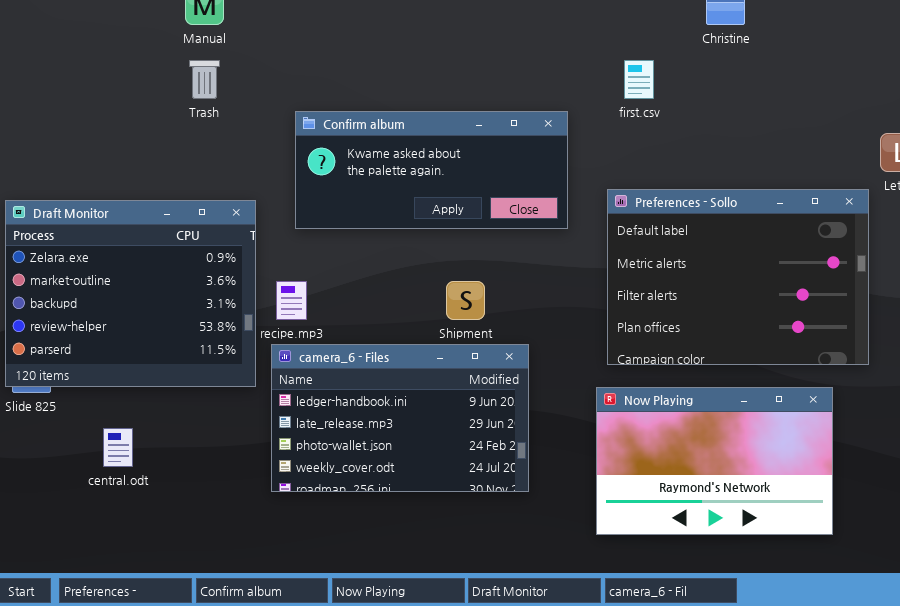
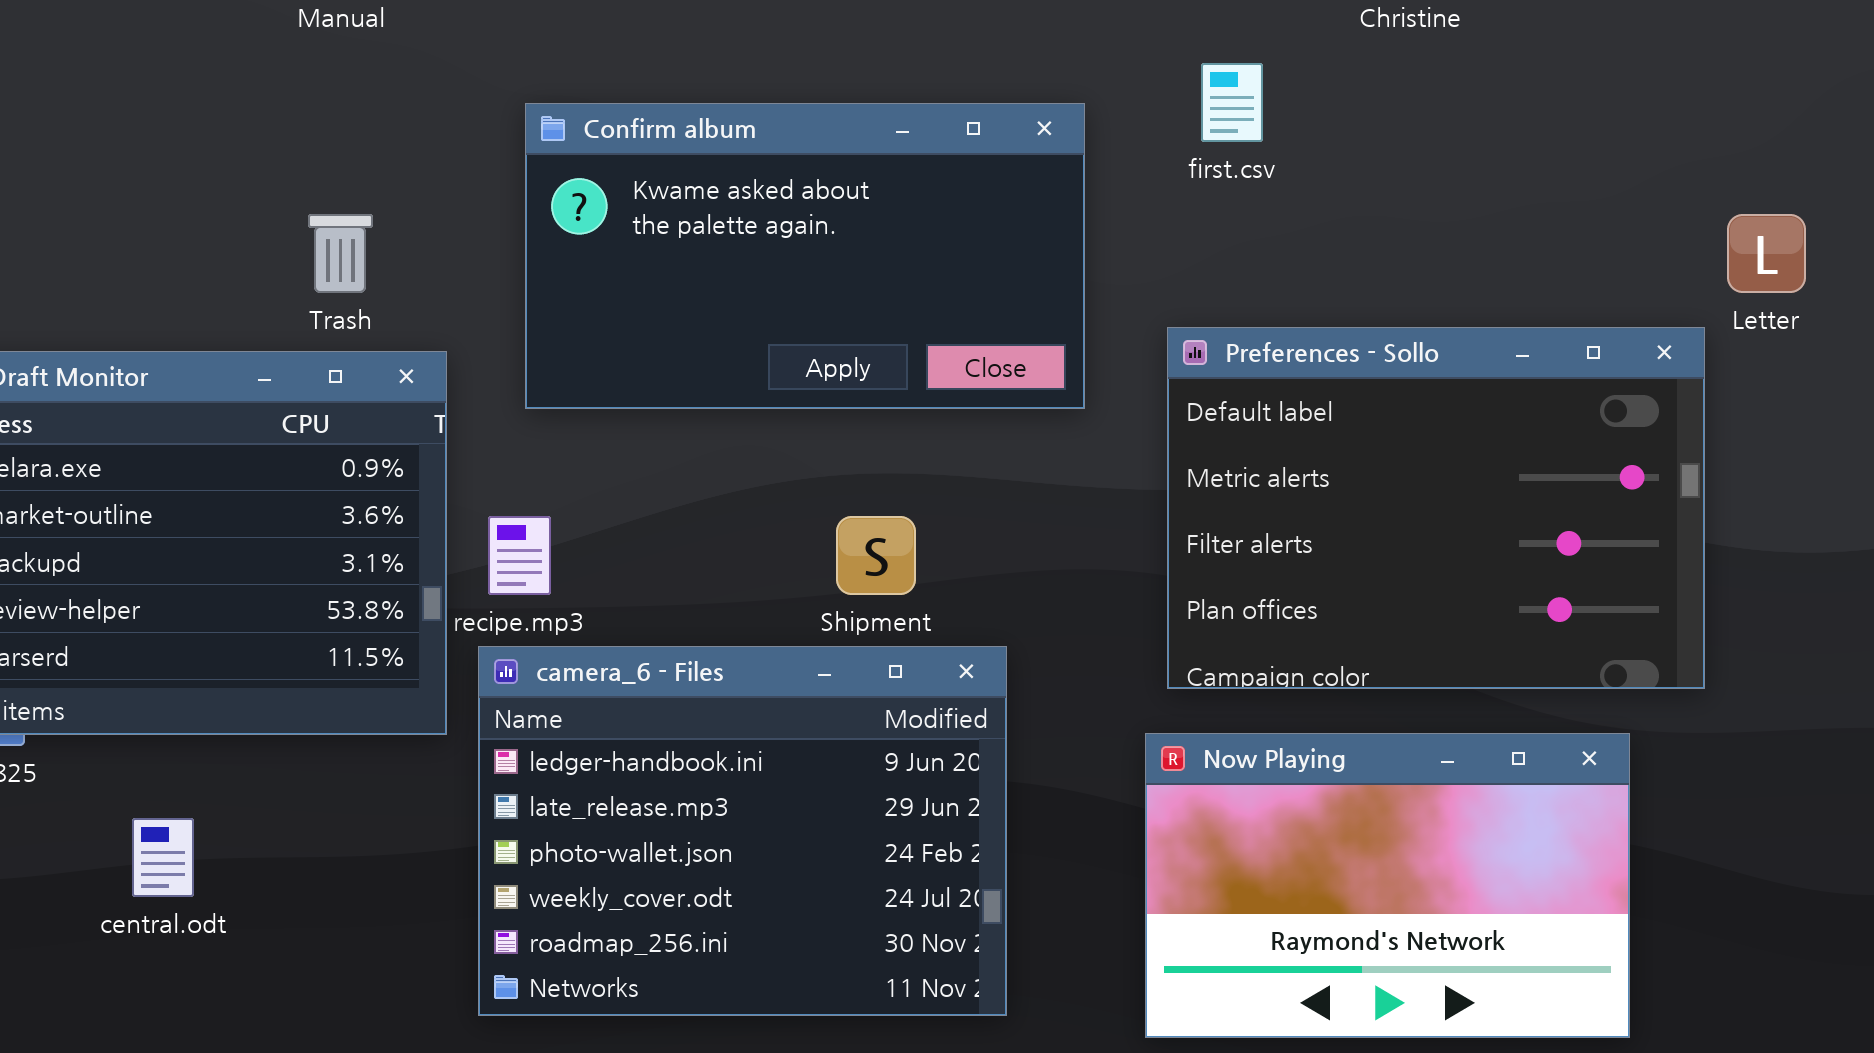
Trash: [189,60,220,99] -> [308,214,373,293], moved
Confirm album: [295,111,568,229] -> [525,103,1085,409], resized
camera_6 - Files: [271,344,529,492] -> [478,646,1007,1016], resized

